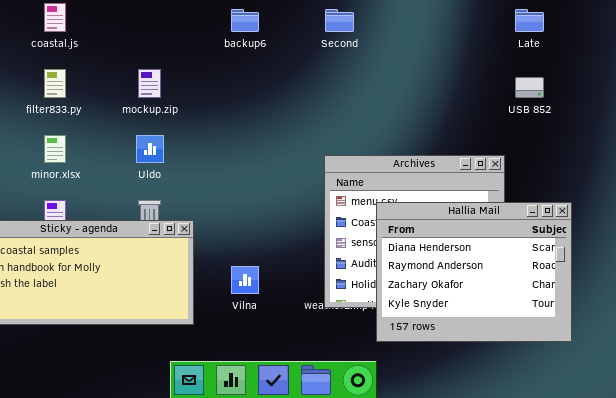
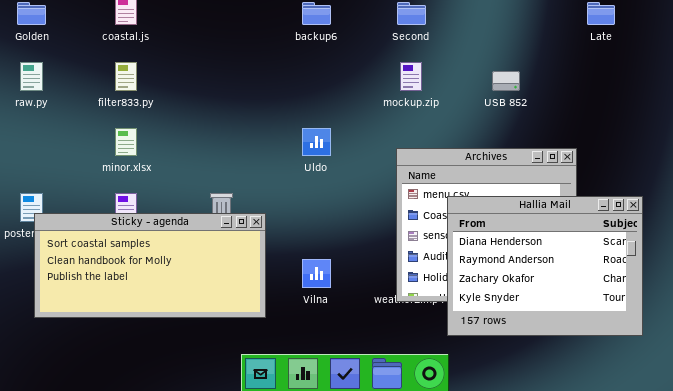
mockup.zip: [138,69,161,98] -> [400,62,422,91], moved
USB 852: [515,77,544,98] -> [492,71,520,91], moved
Uldo: [136,135,164,163] -> [302,128,331,156], moved

